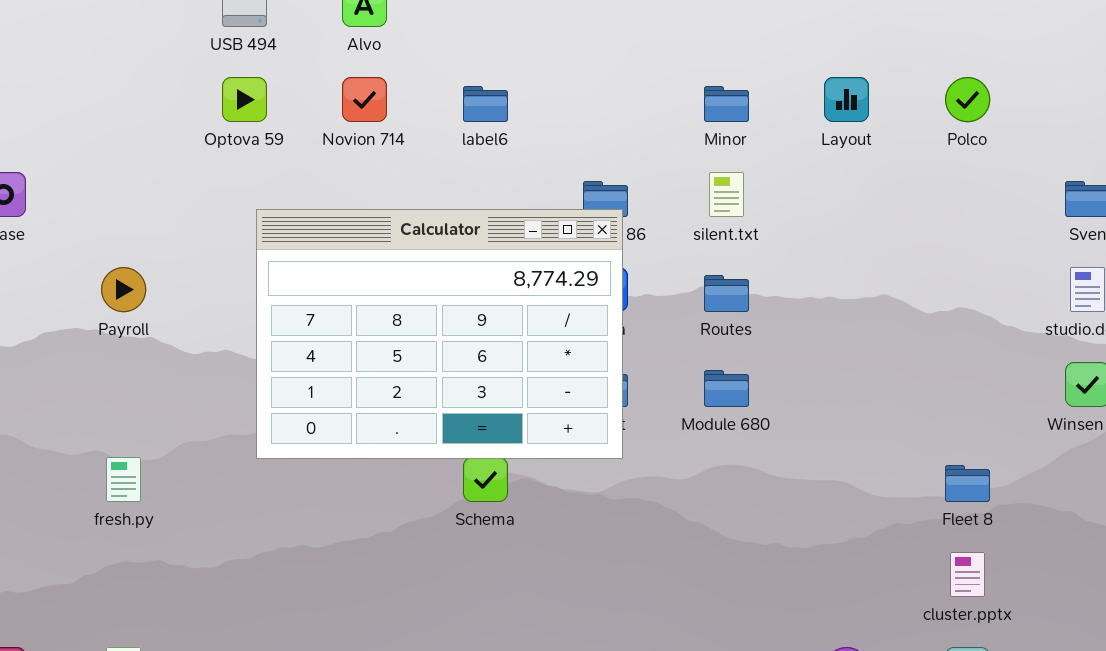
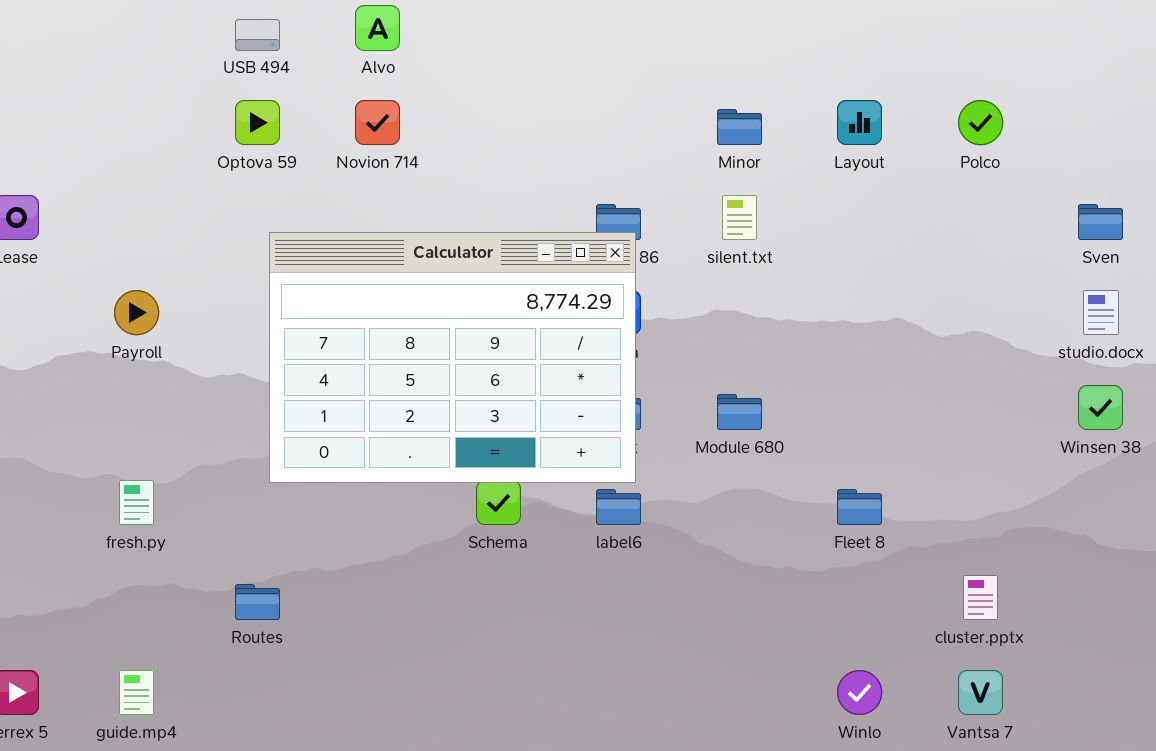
label6: [463,86,508,122] -> [596,489,641,525], moved
Routes: [704,275,749,312] -> [235,584,280,620], moved
Fleet 8: [945,465,990,502] -> [837,489,882,525], moved

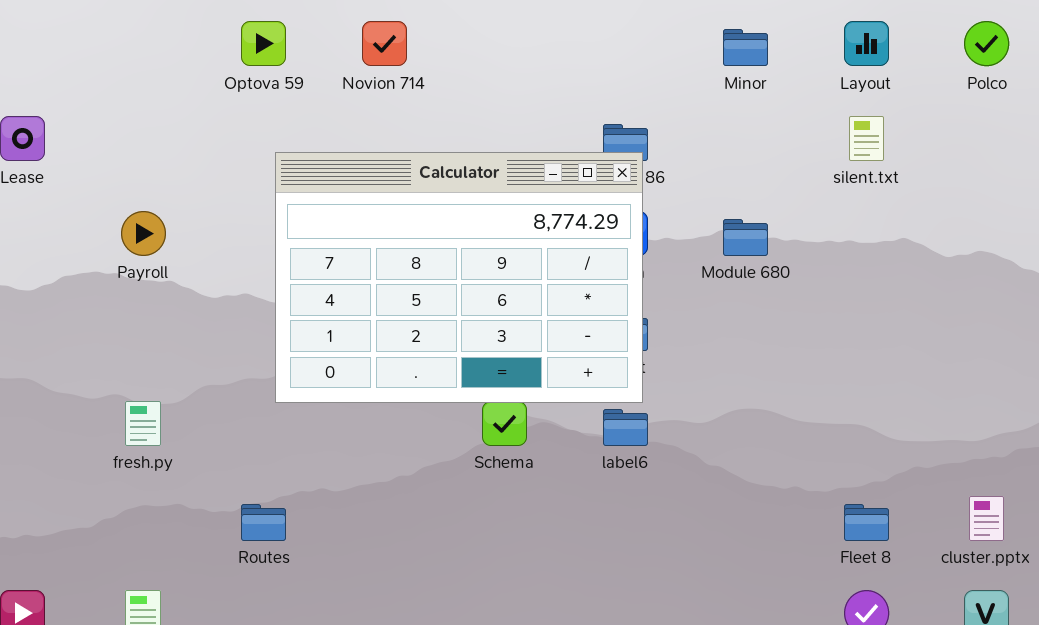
silent.txt: [722,195,757,240] -> [849,116,884,161], moved
Module 680: [717,394,762,430] -> [723,219,768,256], moved
Fleet 8: [837,489,882,525] -> [844,504,889,541], moved

